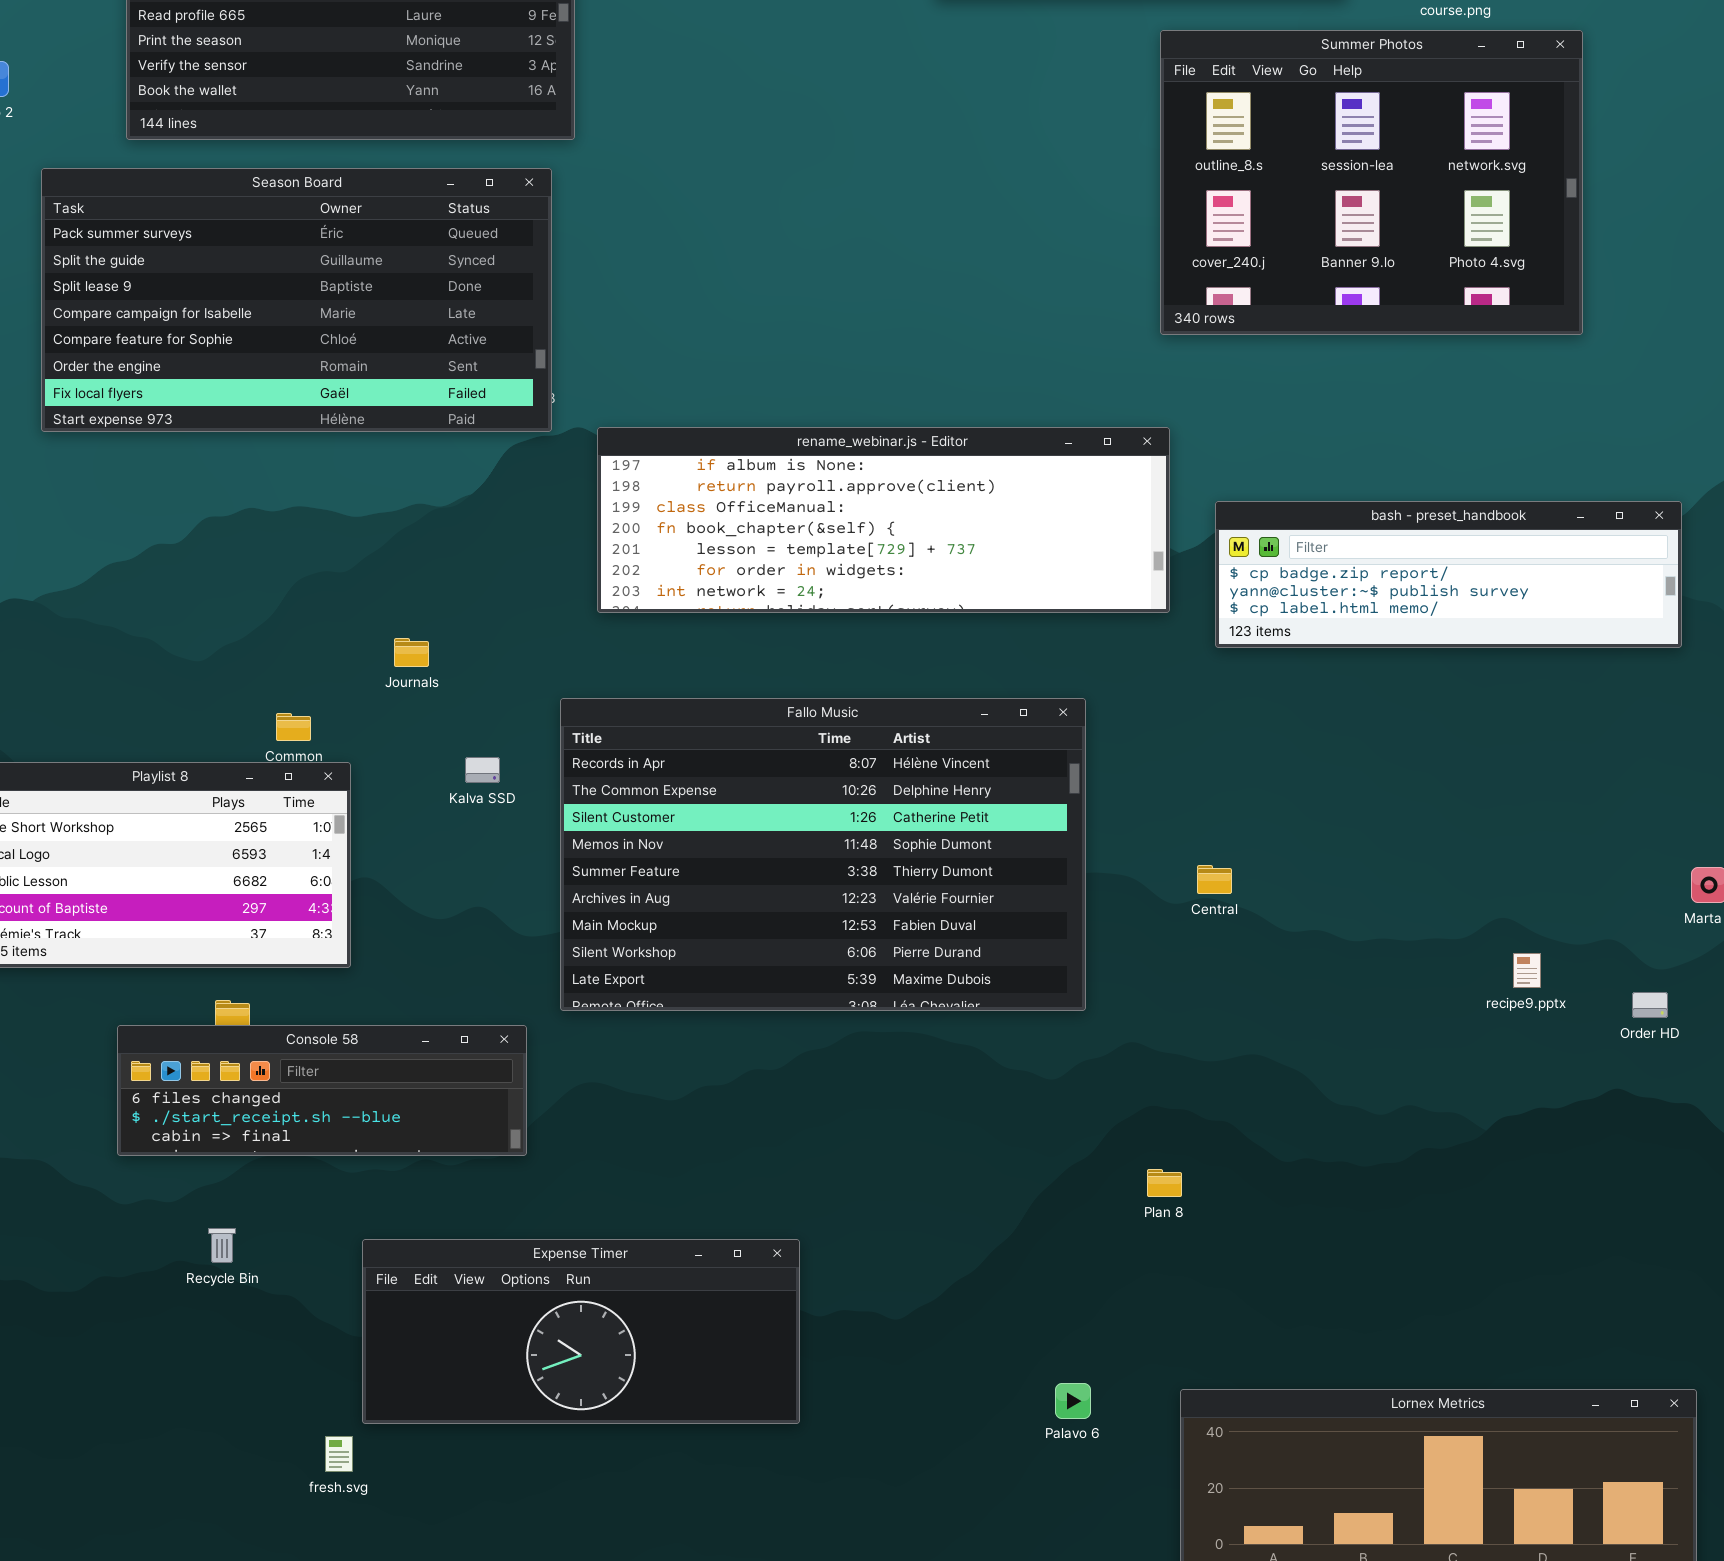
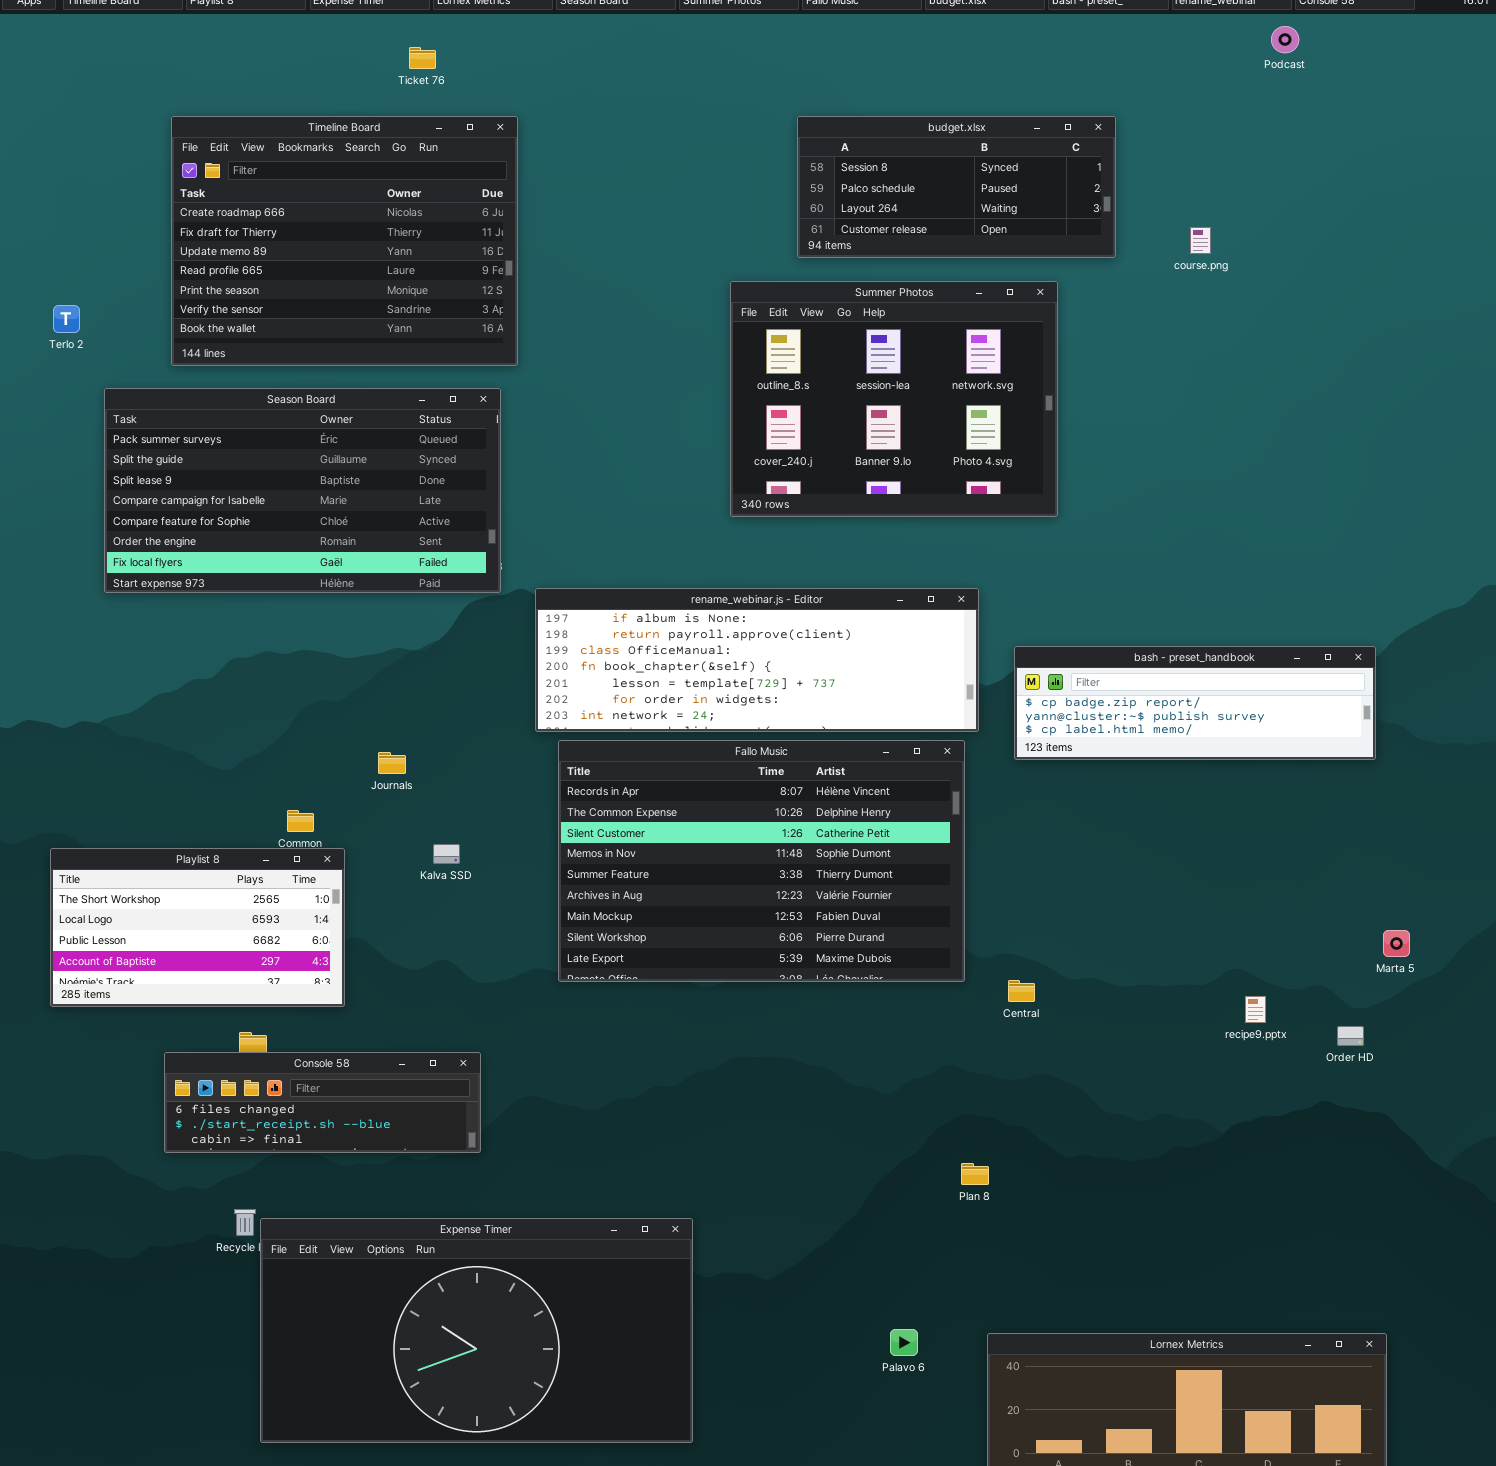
Summer Photos: [1160,30,1583,335] -> [730,281,1058,517], moved
Fallo Music: [560,698,1086,1011] -> [558,740,965,982], moved
Central: [1197,865,1232,894] -> [1008,980,1035,1002], moved
Expense Timer: [362,1239,800,1424] -> [260,1218,693,1443], resized

